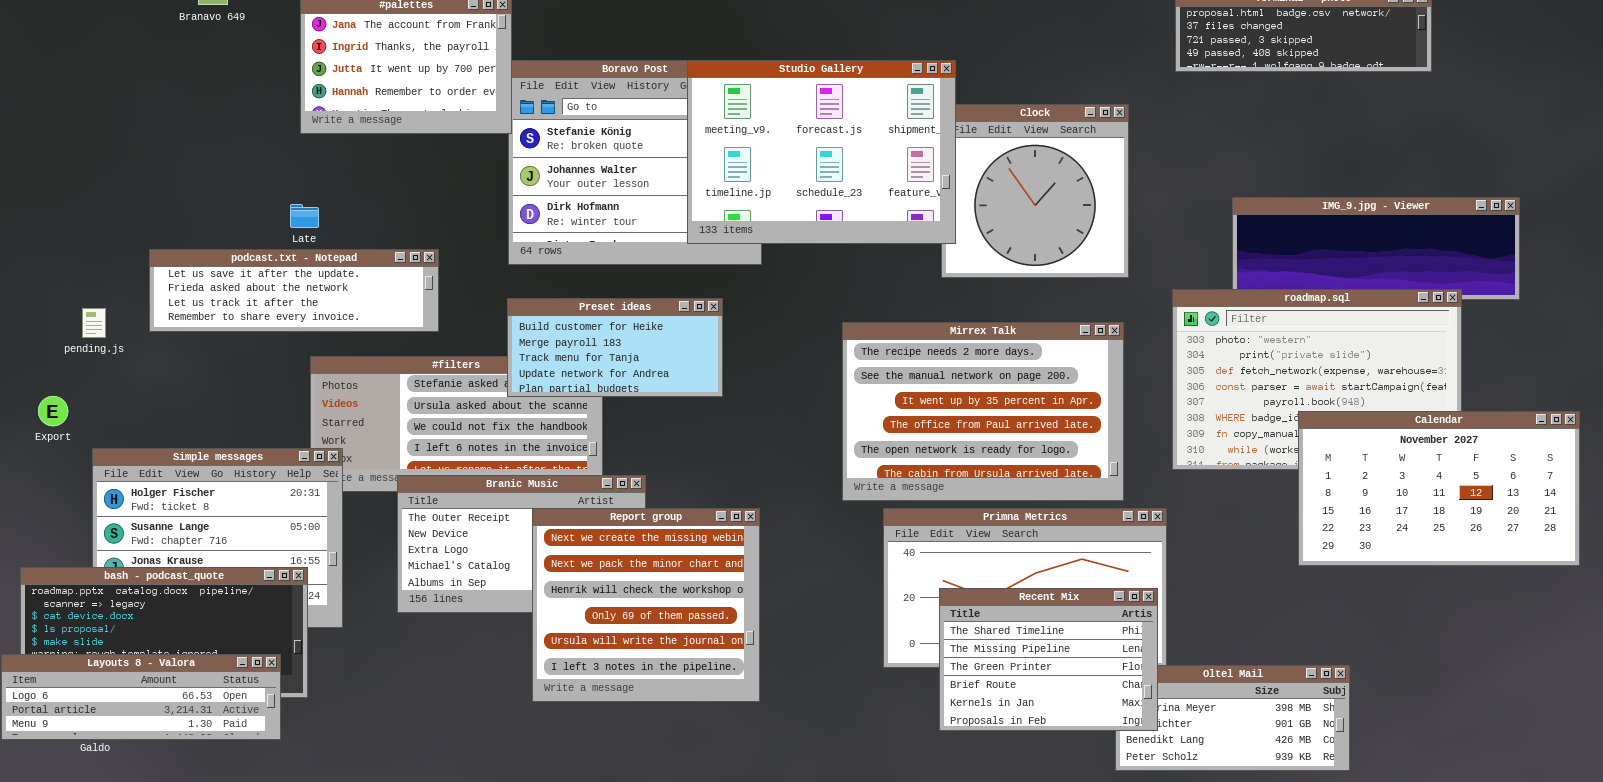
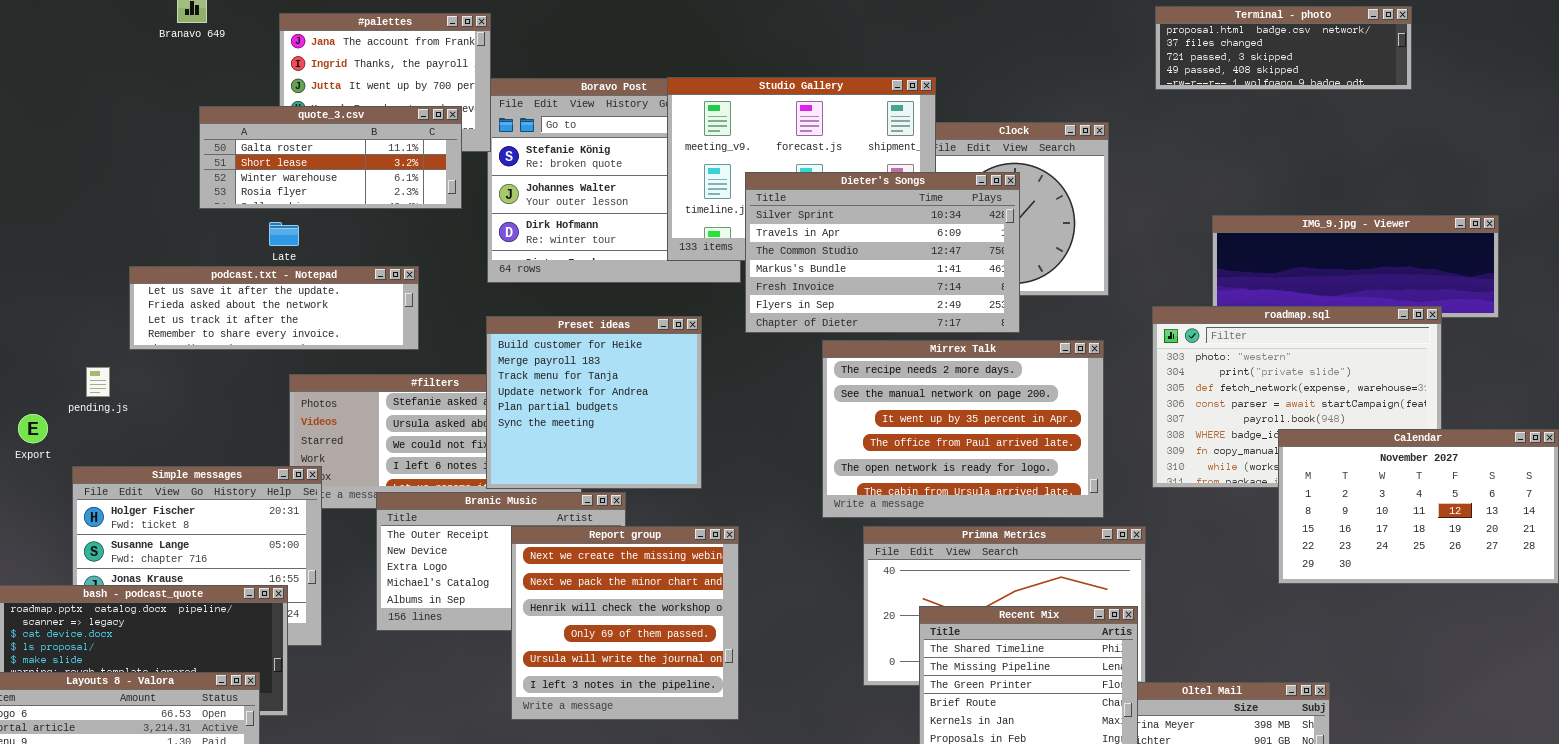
quote_3.csv: none -> [199,106,462,209], opened
Dieter's Songs: none -> [745,172,1020,333], opened
Preset ideas: [507,298,723,397] -> [486,316,702,489], resized
pending.js: [82,308,106,338] -> [86,367,110,397], moved

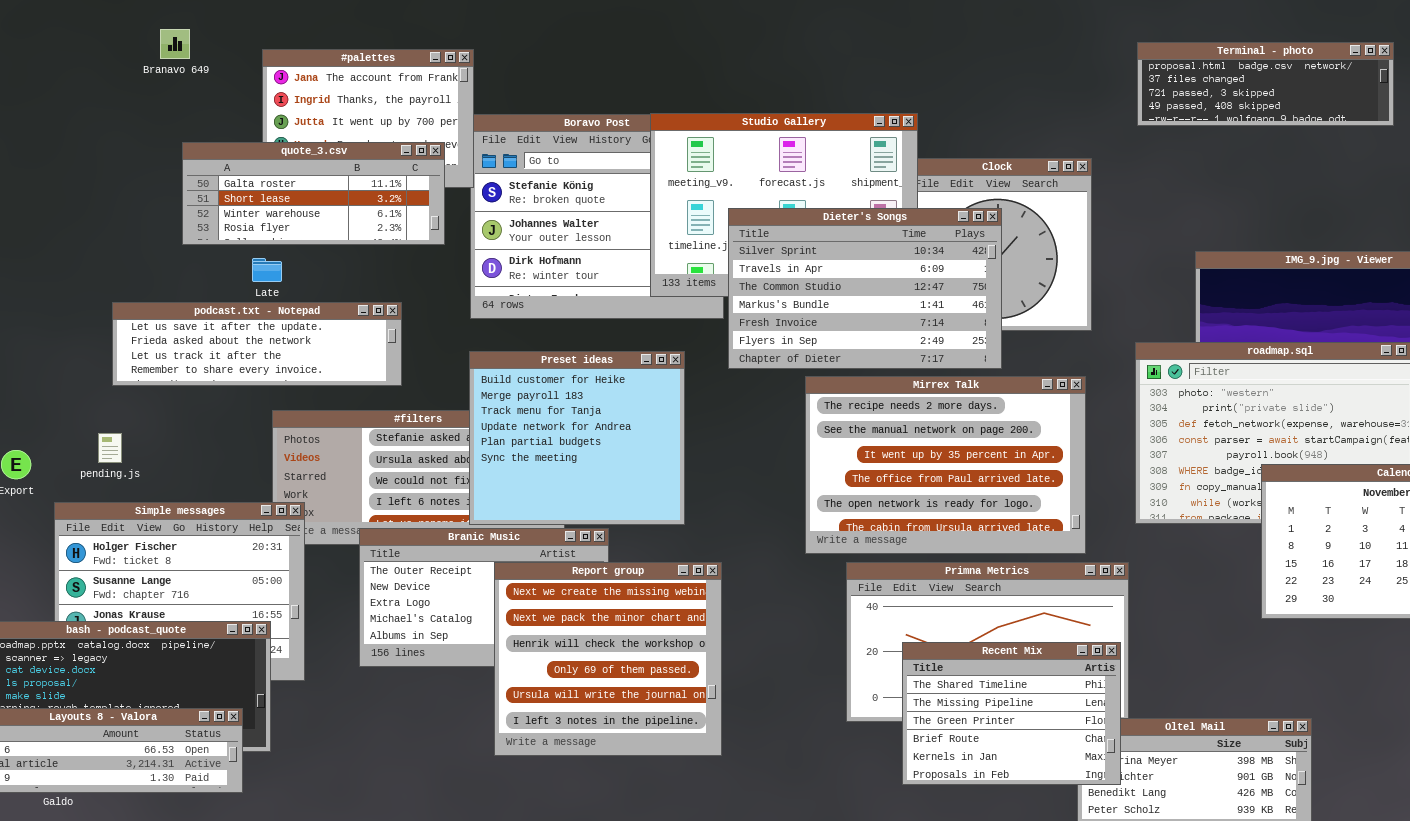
pending.js: [86,367,110,397] -> [98,433,122,463], moved

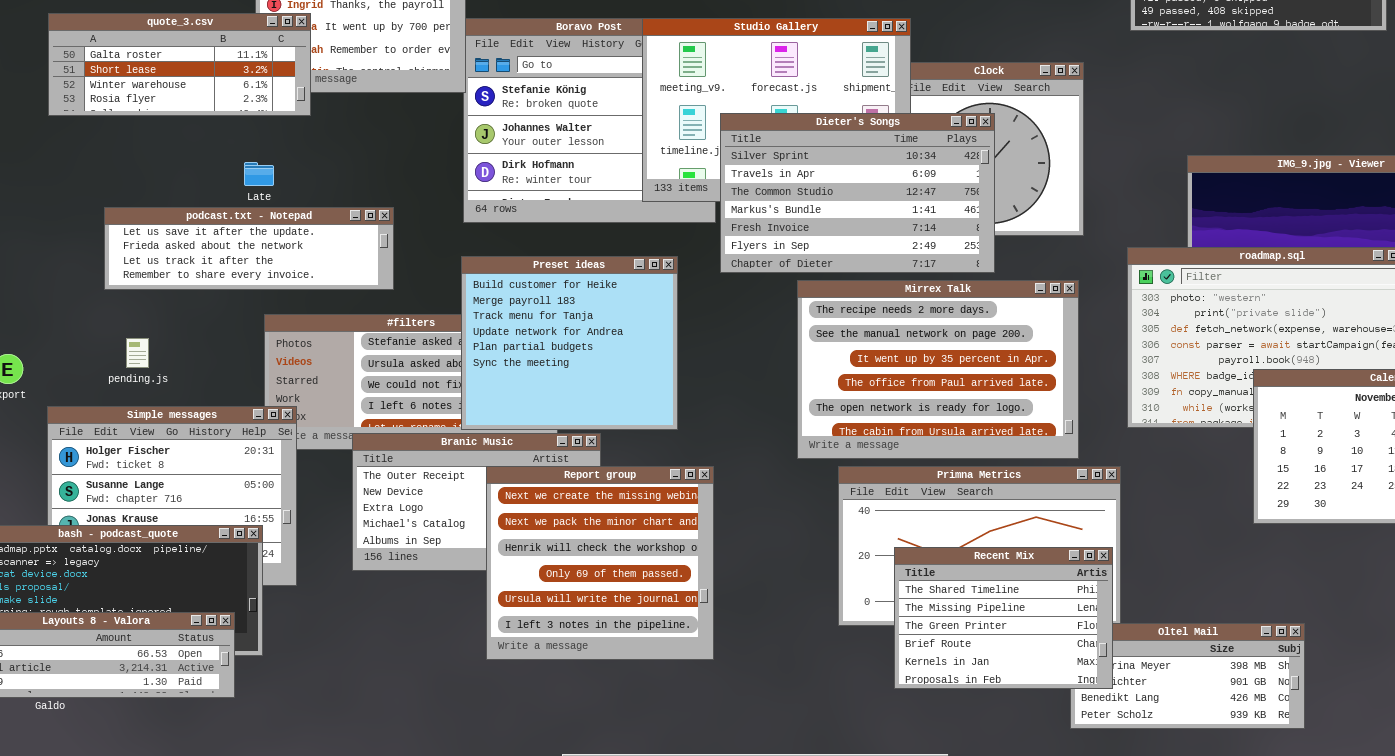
quote_3.csv: [182,142,445,245] -> [48,13,311,116], moved
pending.js: [98,433,122,463] -> [126,338,149,368], moved

